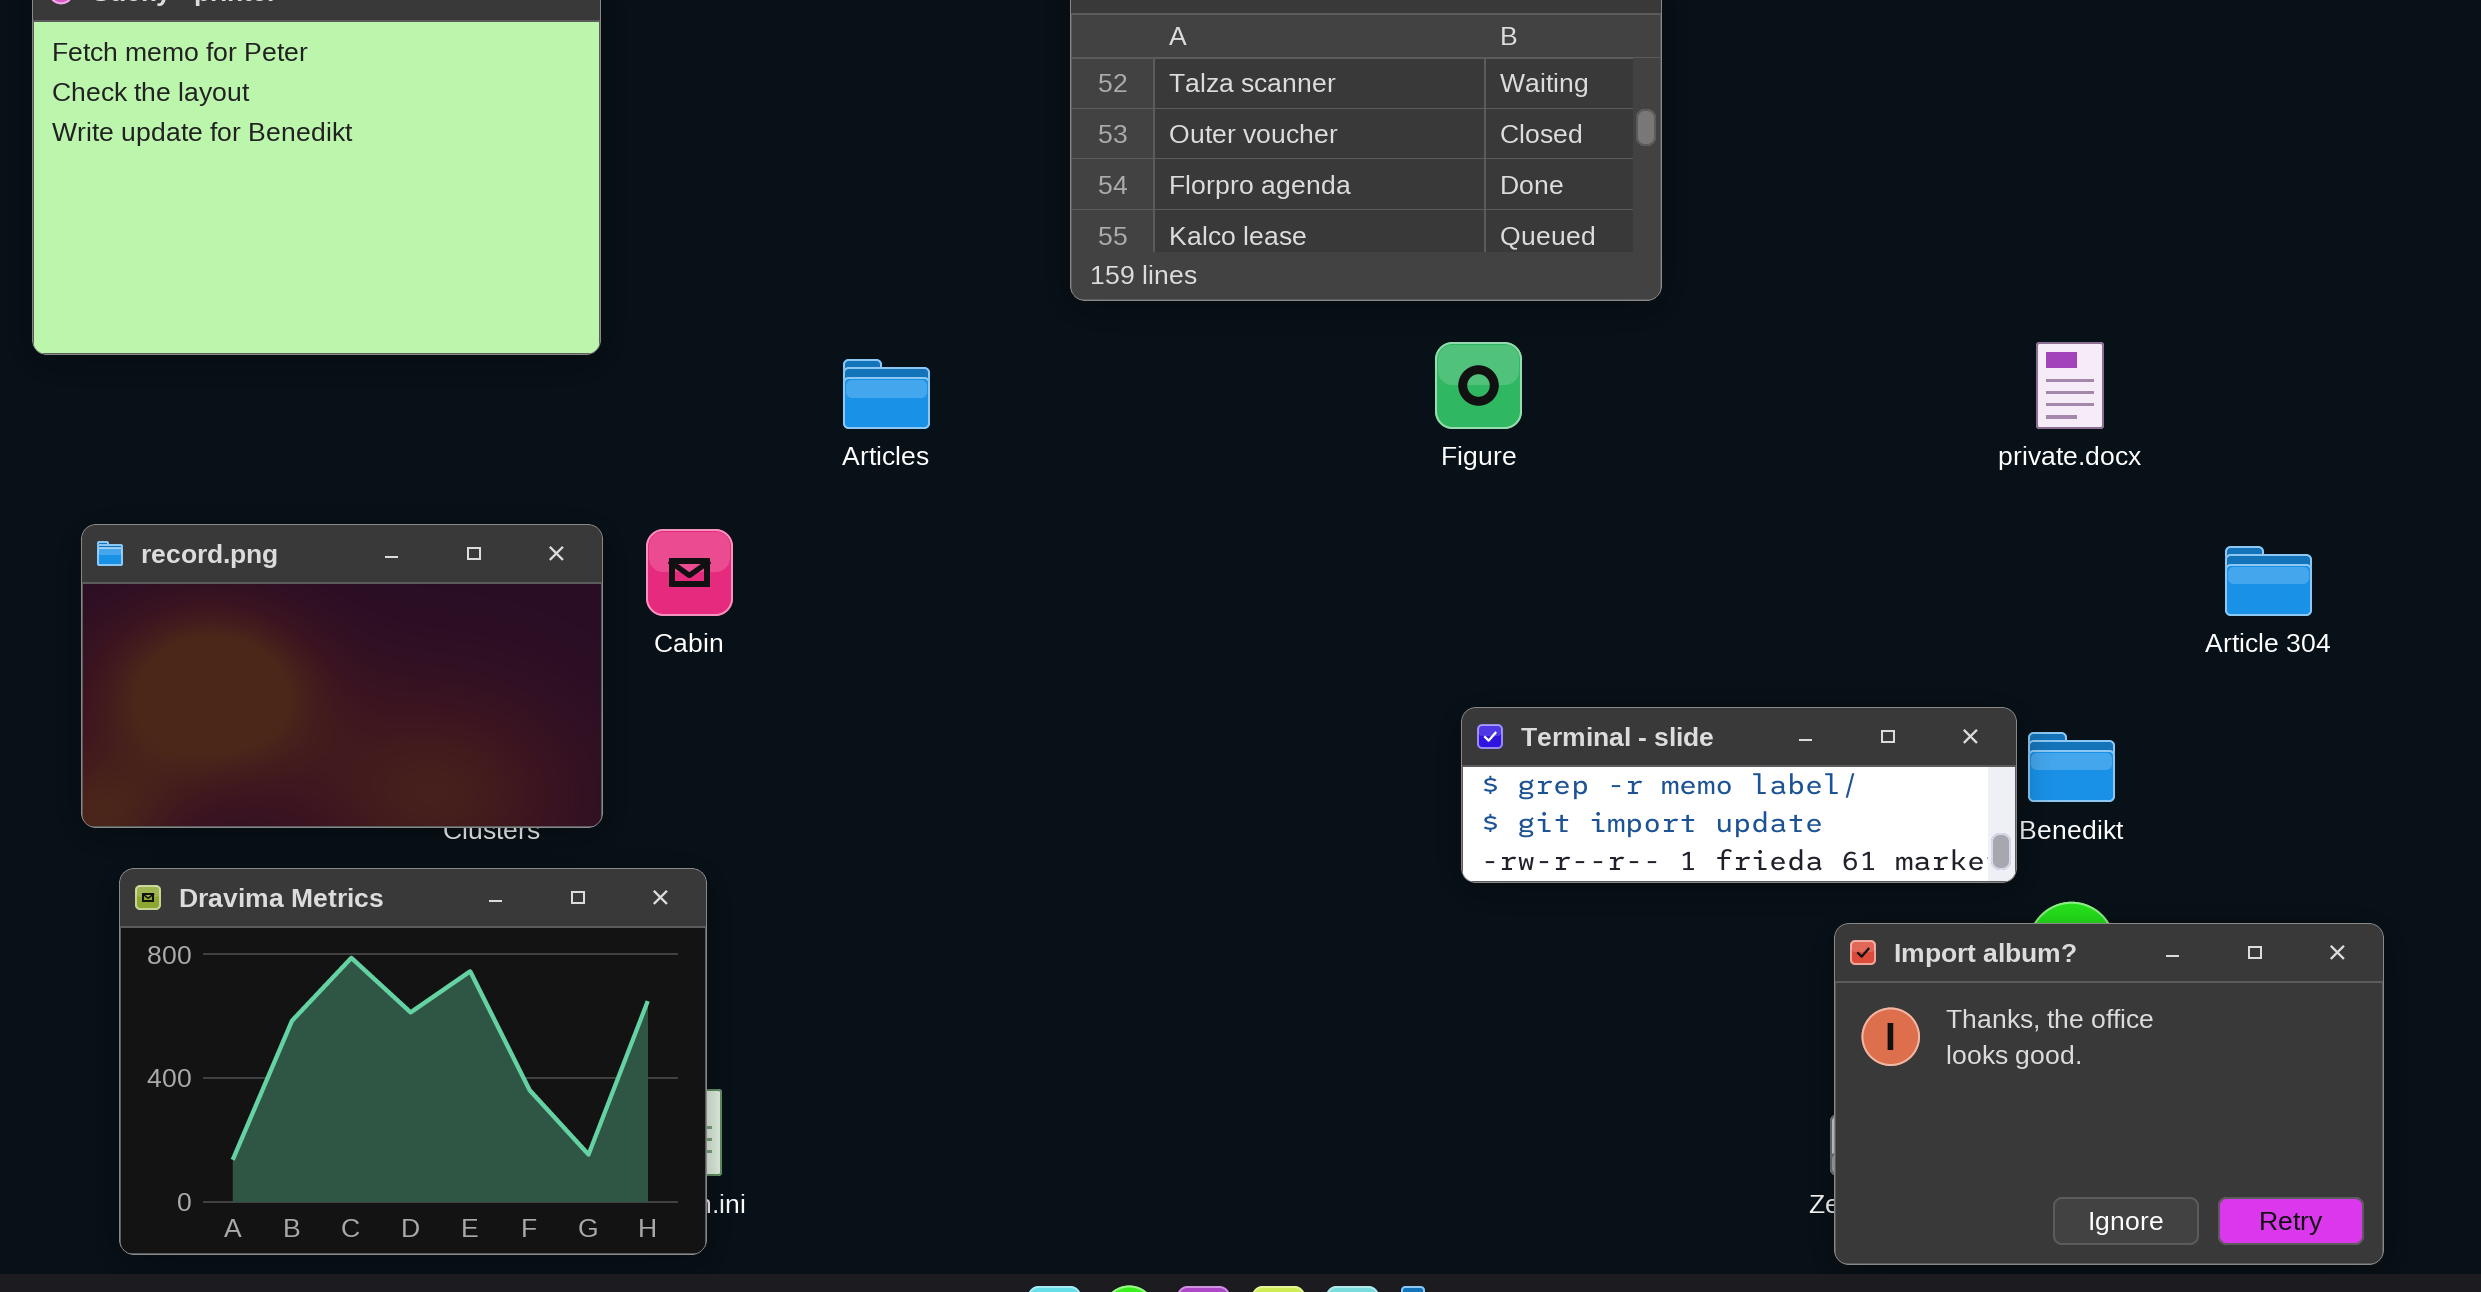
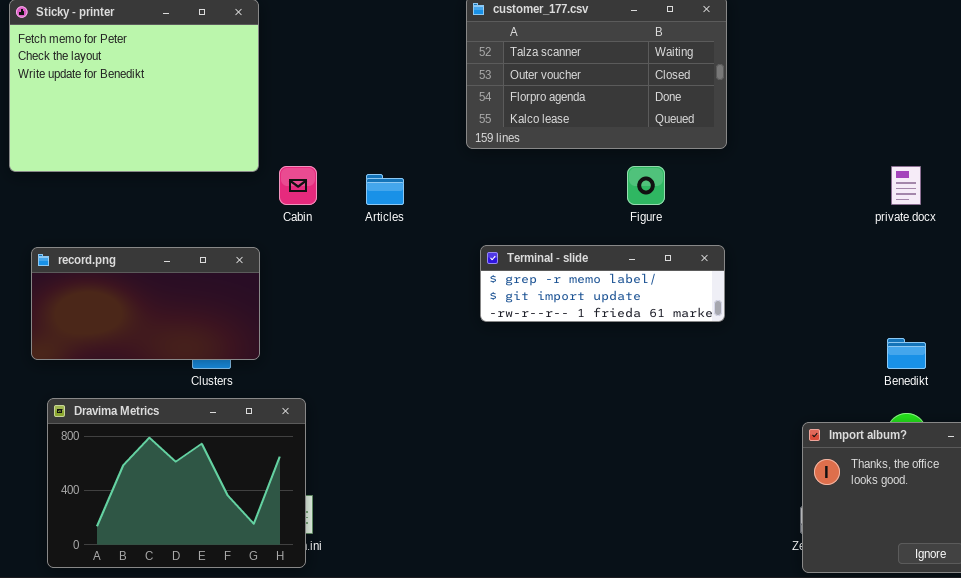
record.png: [81,524,603,828] -> [31,247,260,360], resized
Cabin: [646,529,733,616] -> [279,166,317,205], moved
Terminal - slide: [1461,707,2017,883] -> [480,245,725,322], moved

